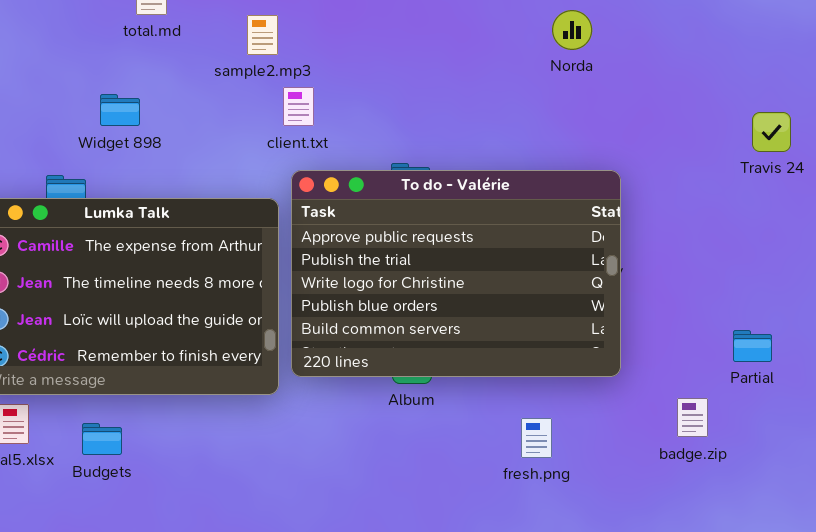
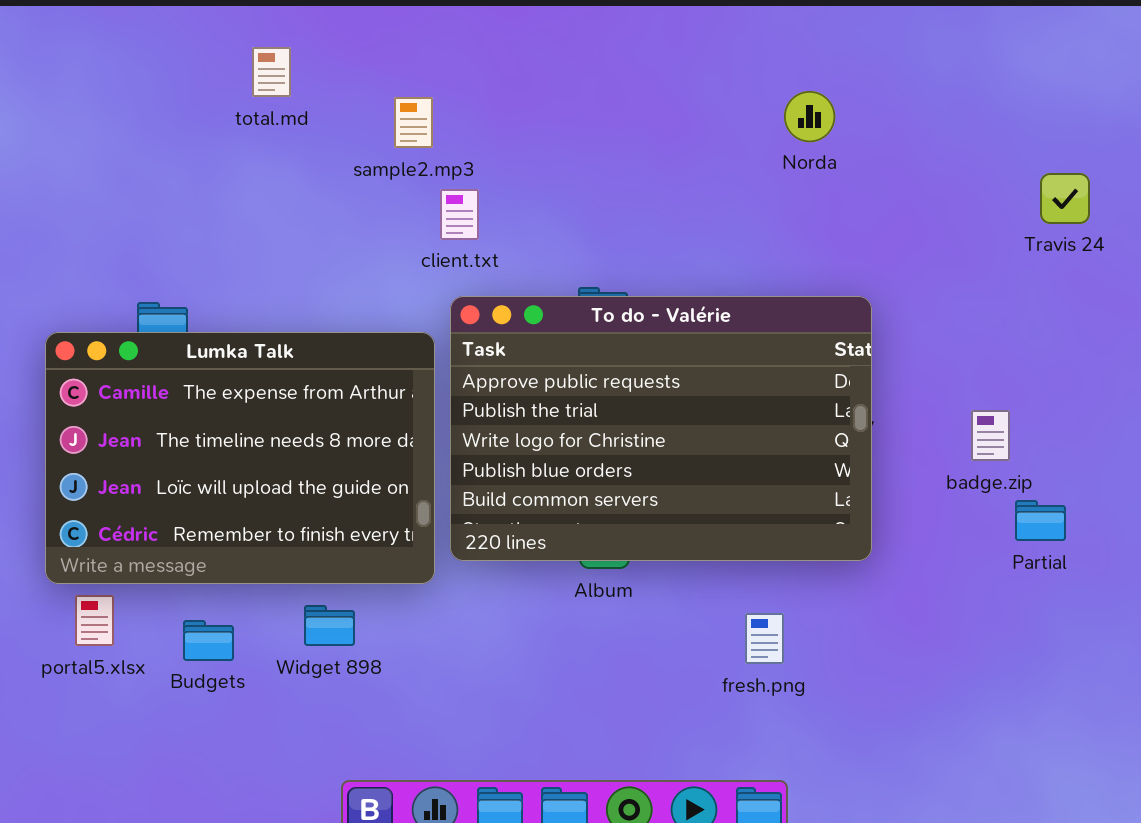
Widget 898: [100,94,140,126] -> [304,605,355,646], moved
Travis 24: [752,112,791,152] -> [1040,173,1090,224], moved
badge.zip: [677,398,708,437] -> [971,410,1010,461], moved

